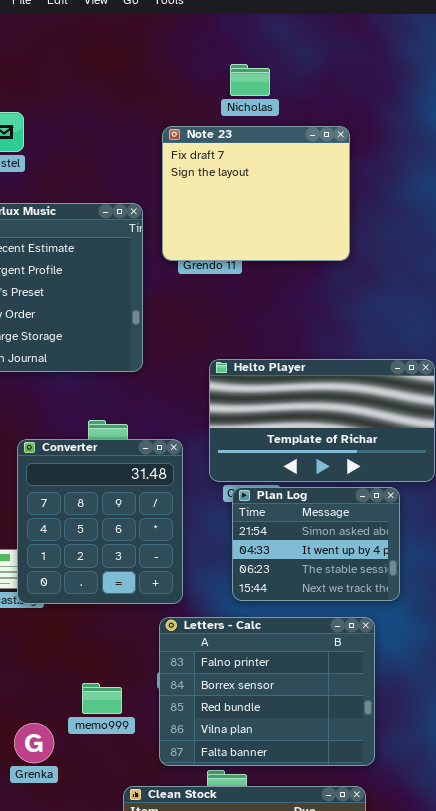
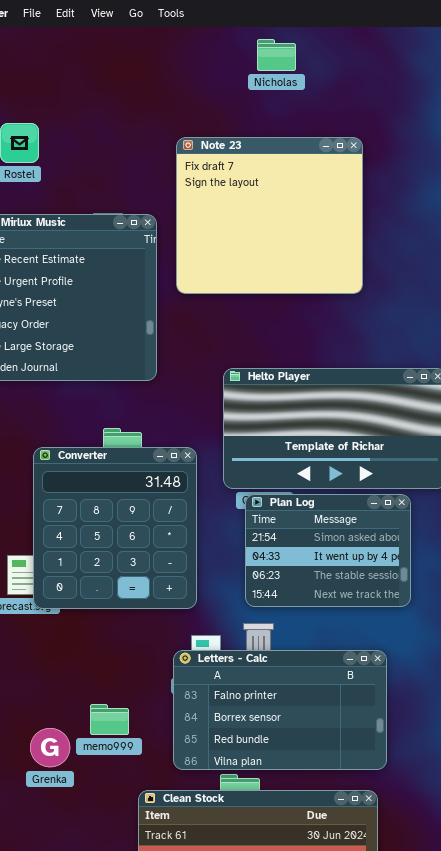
Nicholas: [230,64,270,96] -> [257,39,296,71], moved
Note 23: [162,126,350,261] -> [176,137,363,294], resized
Letters - Calc: [159,617,375,766] -> [173,650,387,770], resized
memo999: [82,683,122,714] -> [90,704,129,735], moved

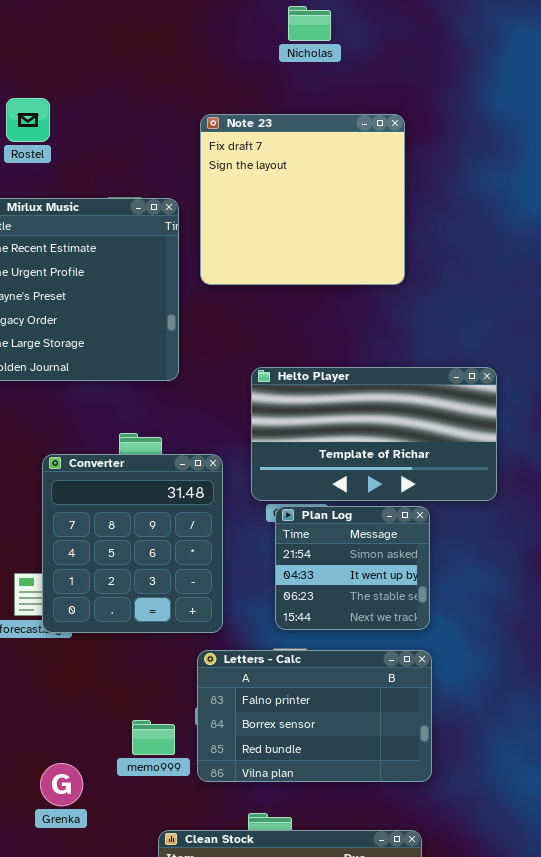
Plan Log: [245,494,411,607] -> [275,506,430,630], resized
Letters - Calc: [173,650,387,770] -> [197,650,432,782], moved
memo999: [90,704,129,735] -> [132,720,175,755], moved

